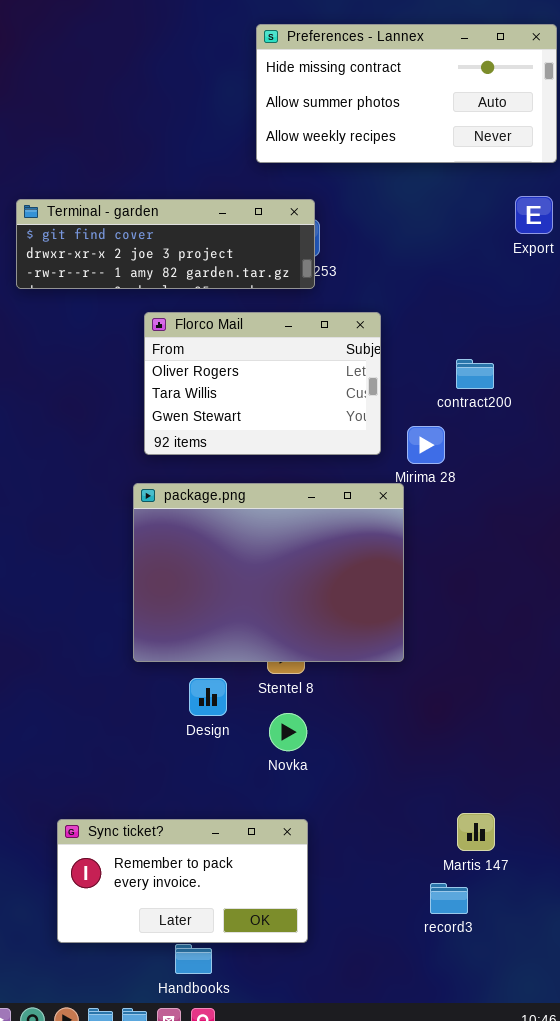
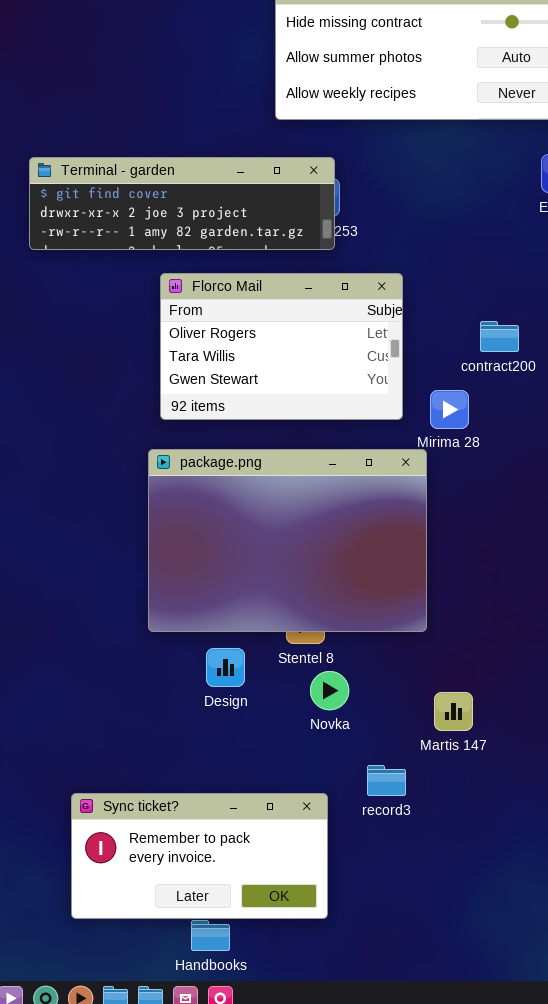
Novka: [269,713,307,751] -> [310,671,349,710], moved
Martis 147: [457,813,495,851] -> [434,692,473,731], moved
record3: [430,883,468,914] -> [367,765,406,796], moved

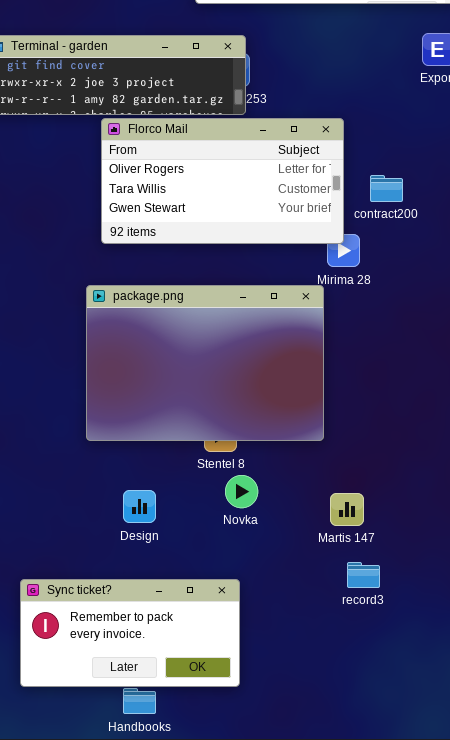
Florco Mail: [160,273,403,420] -> [101,118,344,244], moved, resized
Design: [206,648,245,687] -> [123,490,156,523], moved
record3: [367,765,406,796] -> [347,562,380,588], moved

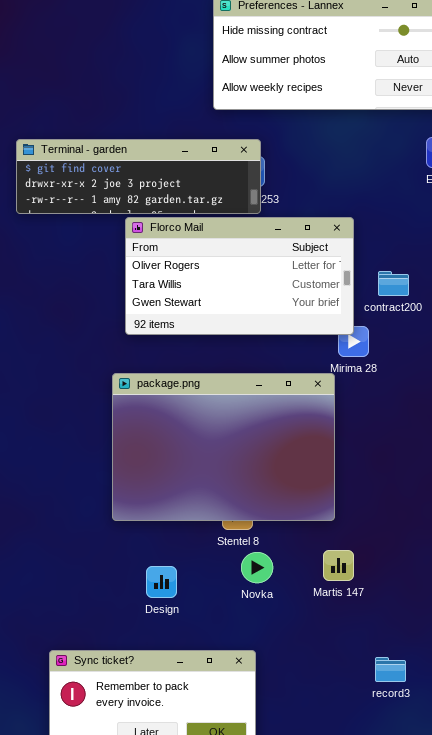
Martis 147: [330,493,364,526] -> [323,550,354,581], moved
record3: [347,562,380,588] -> [375,657,406,682], moved

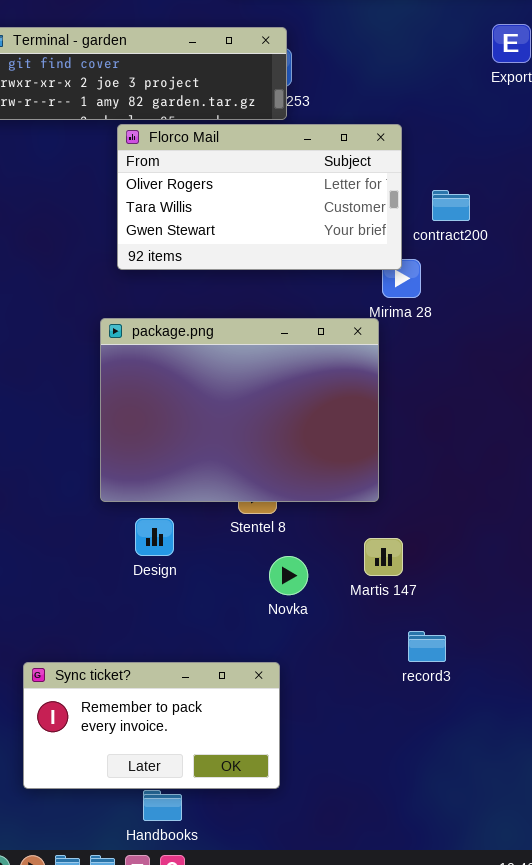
Novka: [241,552,273,583] -> [269,556,308,595], moved
Design: [146,566,177,598] -> [135,518,174,556], moved
record3: [375,657,406,682] -> [408,631,446,662], moved

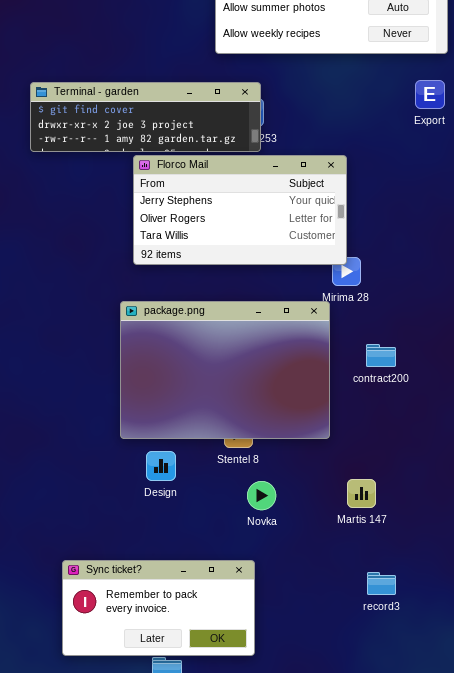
Florco Mail: [117,124,402,270] -> [133,155,347,265], scrolled up 1 row
contract200: [432,190,470,221] -> [366,344,396,367], moved
Martis 147: [364,538,403,576] -> [347,479,376,508], moved
record3: [408,631,446,662] -> [367,572,396,595], moved

